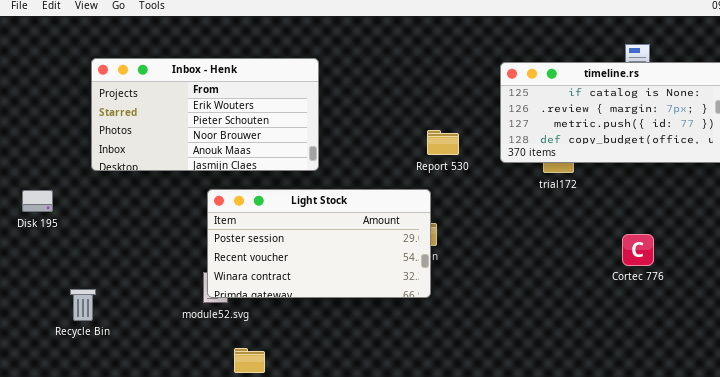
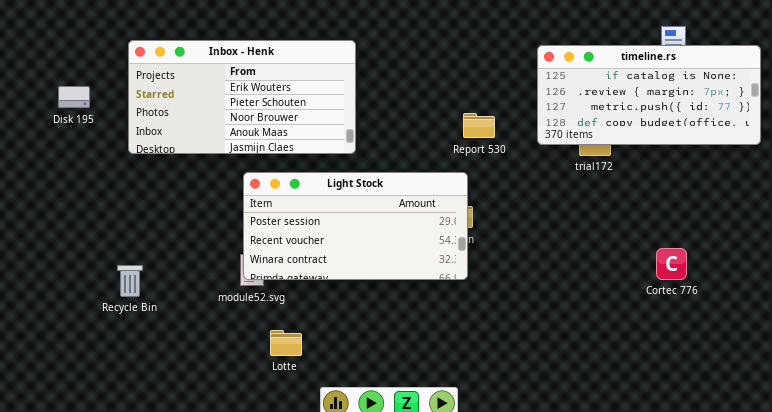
Disk 195: [22,190,53,212] -> [58,86,90,108], moved
Cortec 776: [622,234,654,266] -> [656,248,687,280], moved
Recycle Bin: [70,289,96,321] -> [117,265,143,297], moved

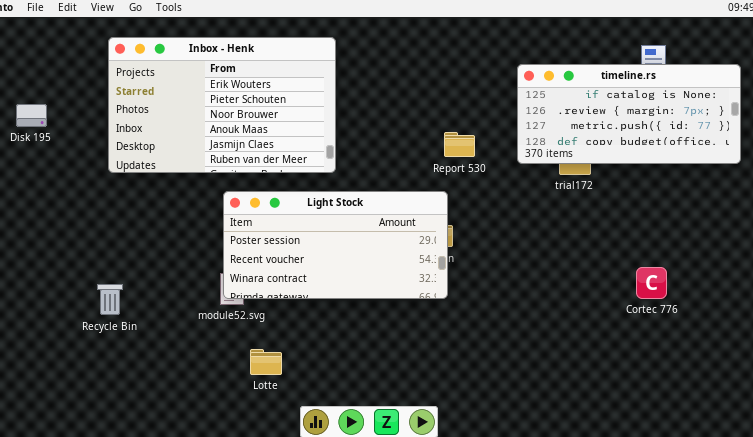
Inbox - Henk: [128,40,356,154] -> [108,37,336,173], resized
Disk 195: [58,86,90,108] -> [16,104,47,127], moved

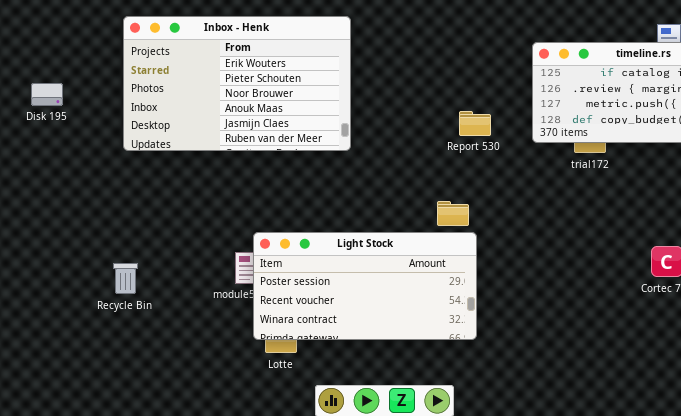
Light Stock: [223,191,448,299] -> [253,232,477,340], moved

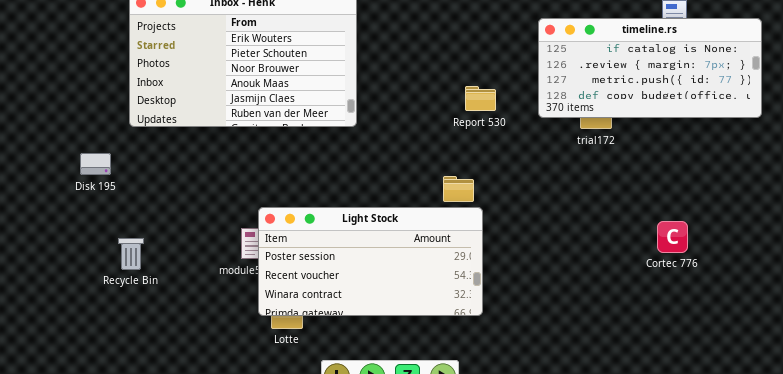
Disk 195: [31,83,63,106] -> [80,153,111,175], moved

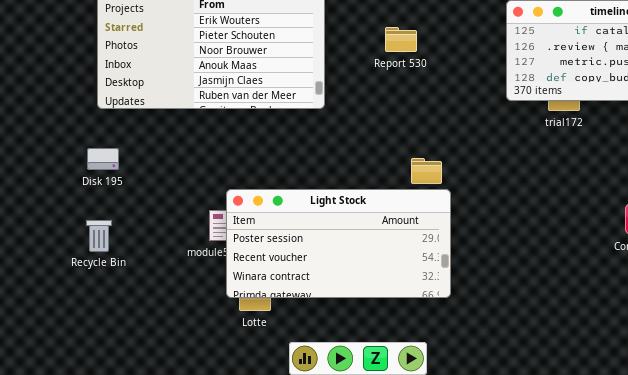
Report 530: [465,86,496,111] -> [385,27,417,52], moved
Disk 195: [80,153,111,175] -> [87,148,119,170], moved

